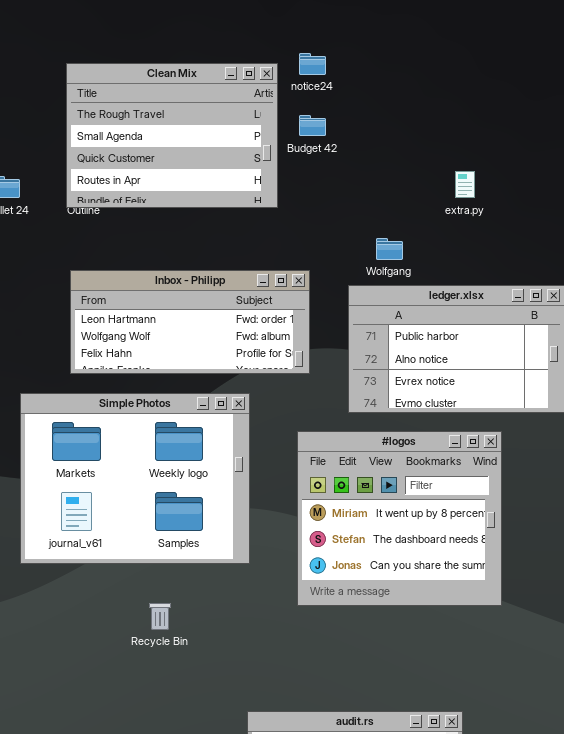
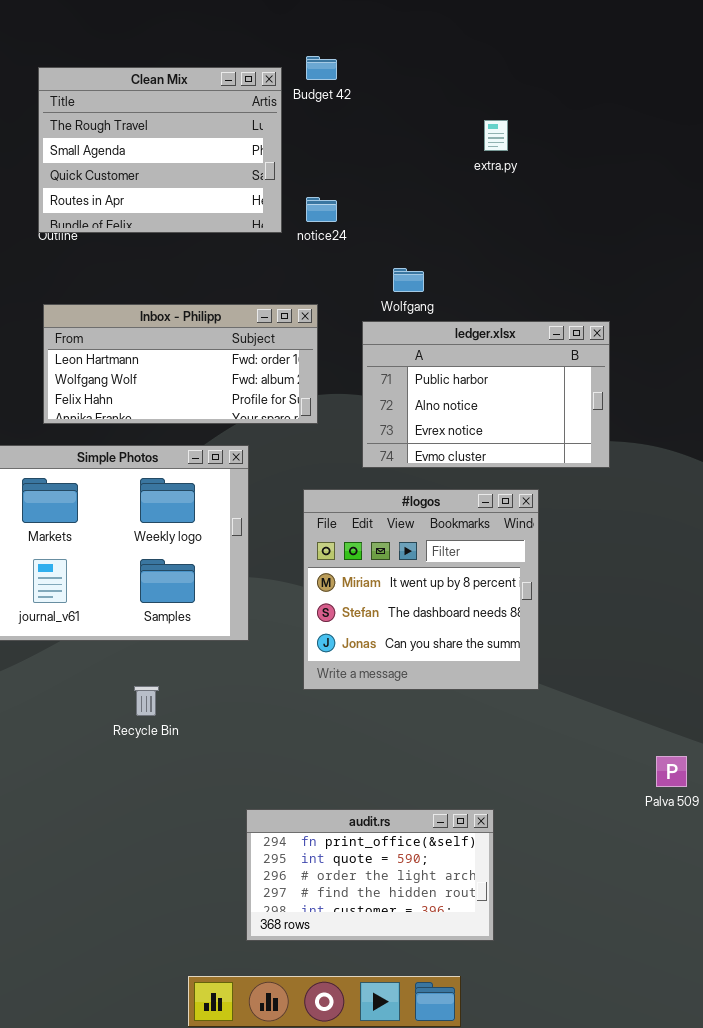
notice24: [299,53,326,75] -> [306,197,337,222], moved
Budget 42: [299,115,326,136] -> [306,56,337,80], moved
extra.py: [455,171,475,198] -> [484,120,508,151], moved

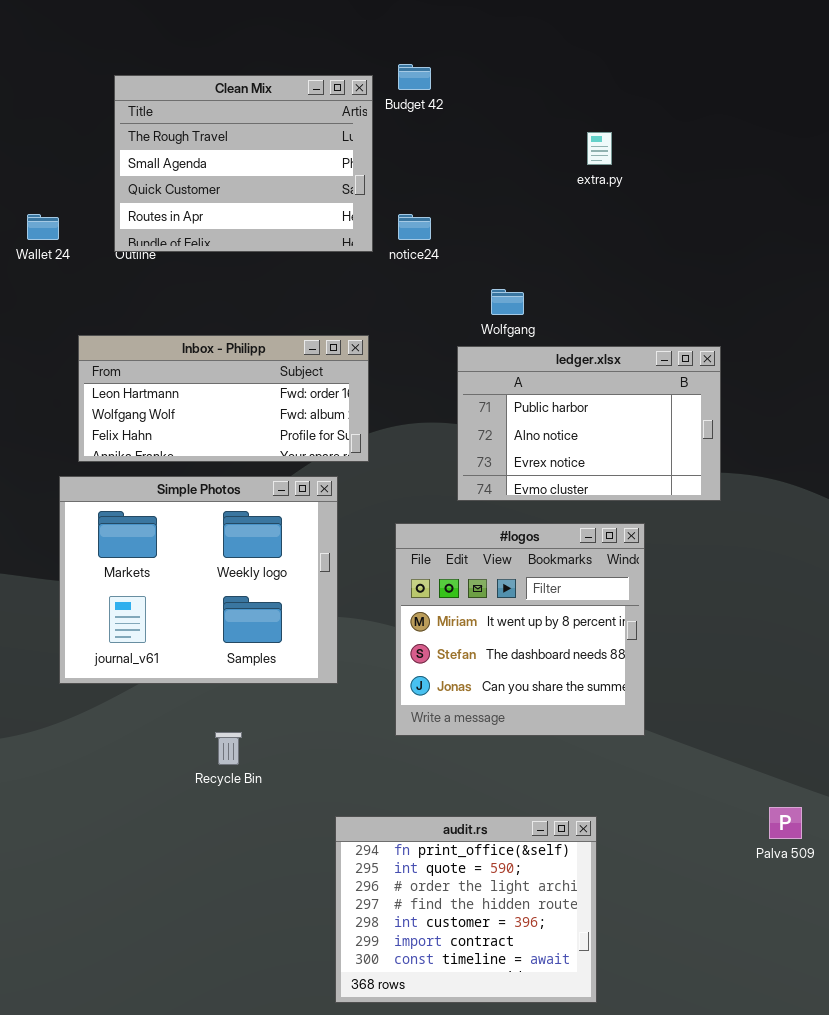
Inbox - Philipp: [43,304,318,424] -> [78,335,369,462], moved
audit.rs: [246,809,494,941] -> [335,816,597,1003], resized

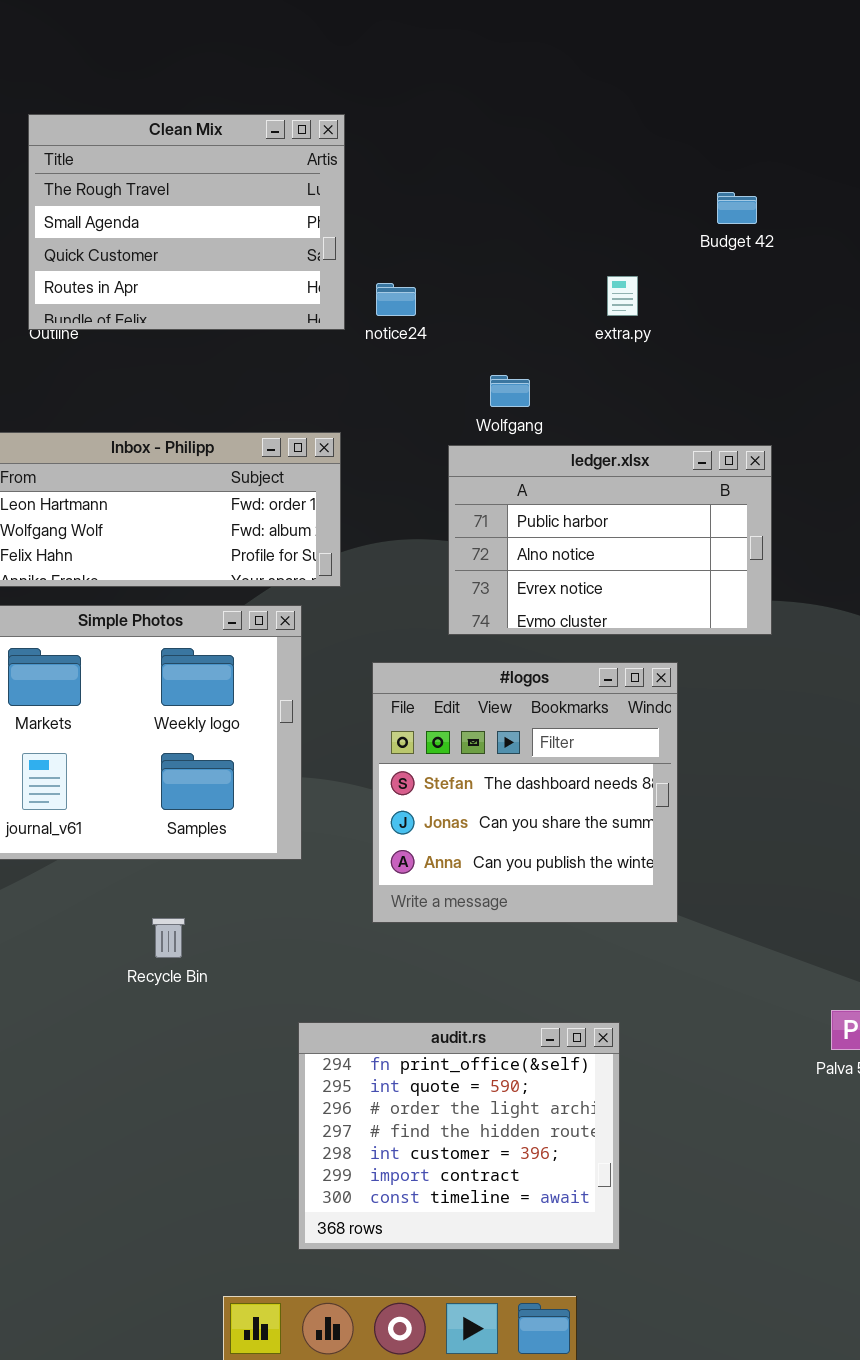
Budget 42: [398,64,431,90] -> [717,192,757,224], moved
extra.py: [587,132,612,165] -> [607,276,638,316], moved
#logos: [395,523,645,736] -> [372,662,678,923], scrolled down 1 row

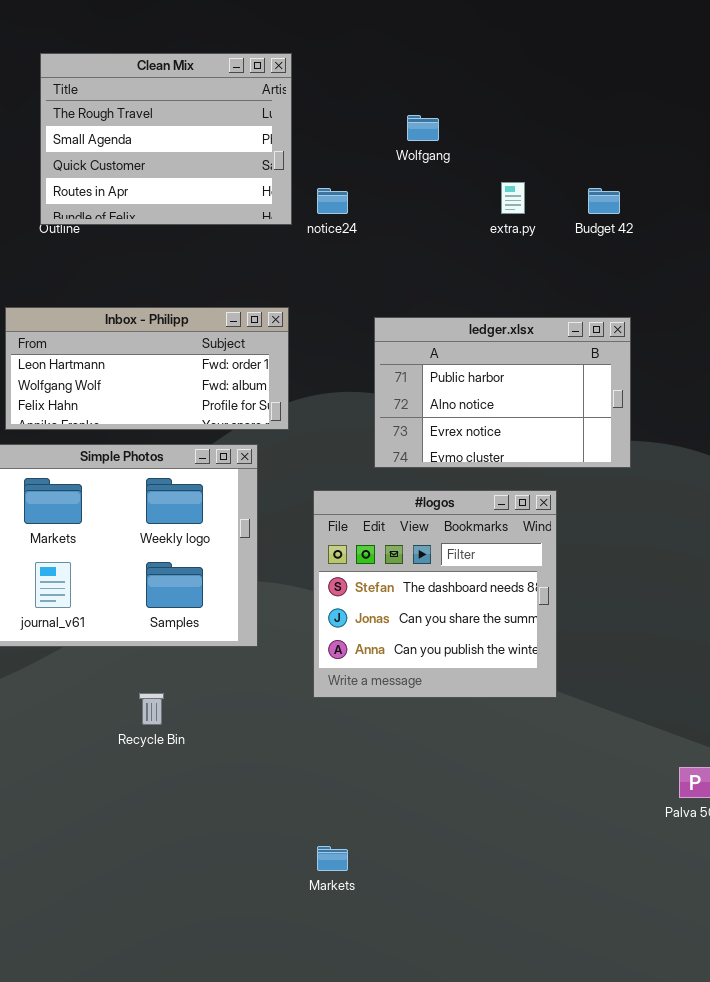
Budget 42: [717,192,757,224] -> [588,188,620,214], moved
Wolfgang: [490,375,530,407] -> [407,115,439,141], moved
audit.rs: [298,1022,620,1250] -> none, closed

